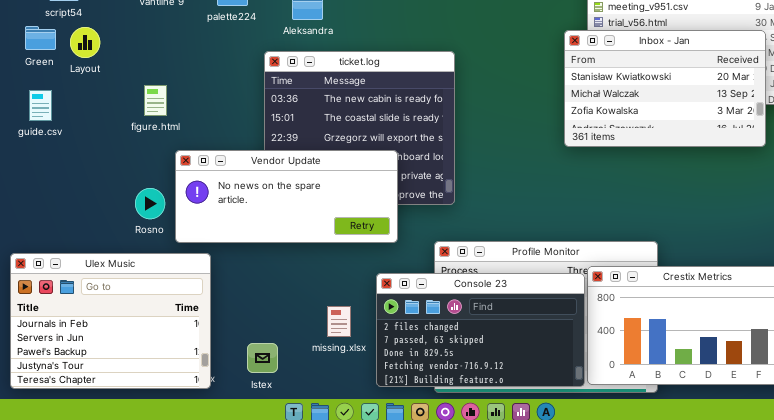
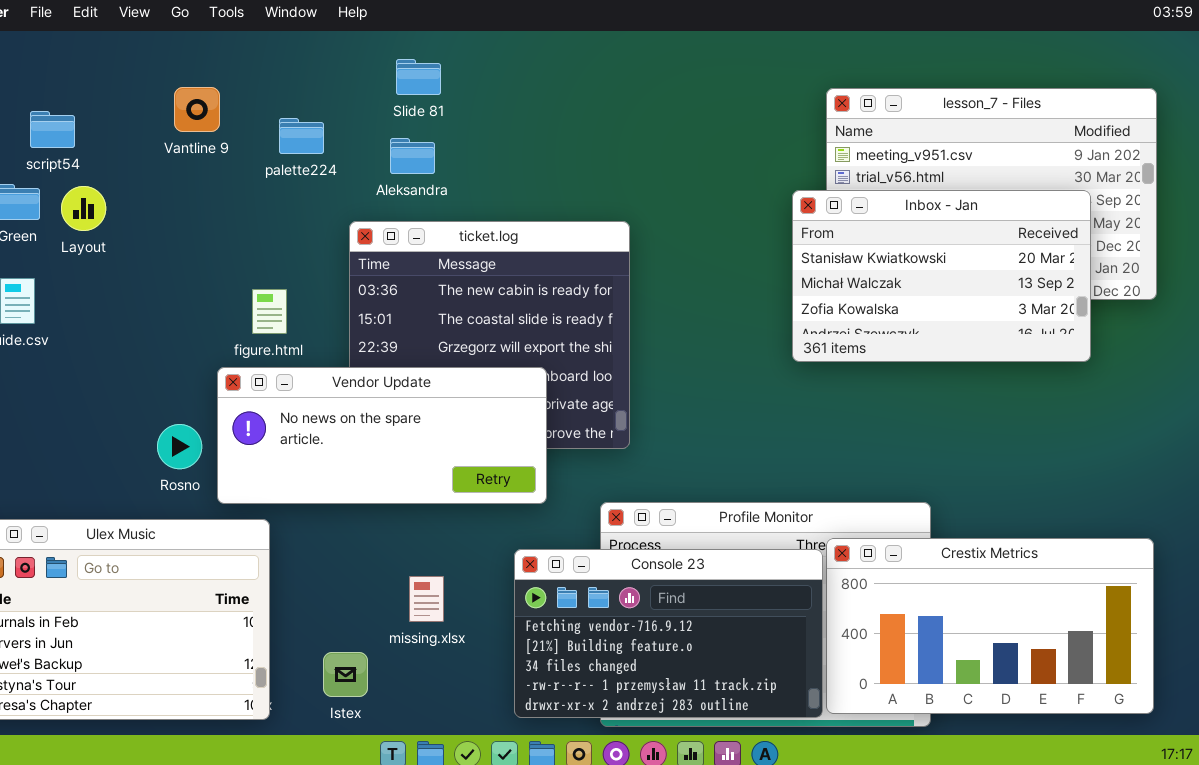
figure.html: [144,85,167,116] -> [252,289,287,334], moved
Console 23: [376,273,585,387] -> [514,549,823,718], scrolled down 3 rows
missing.xlsx: [327,306,351,337] -> [409,576,444,622], moved

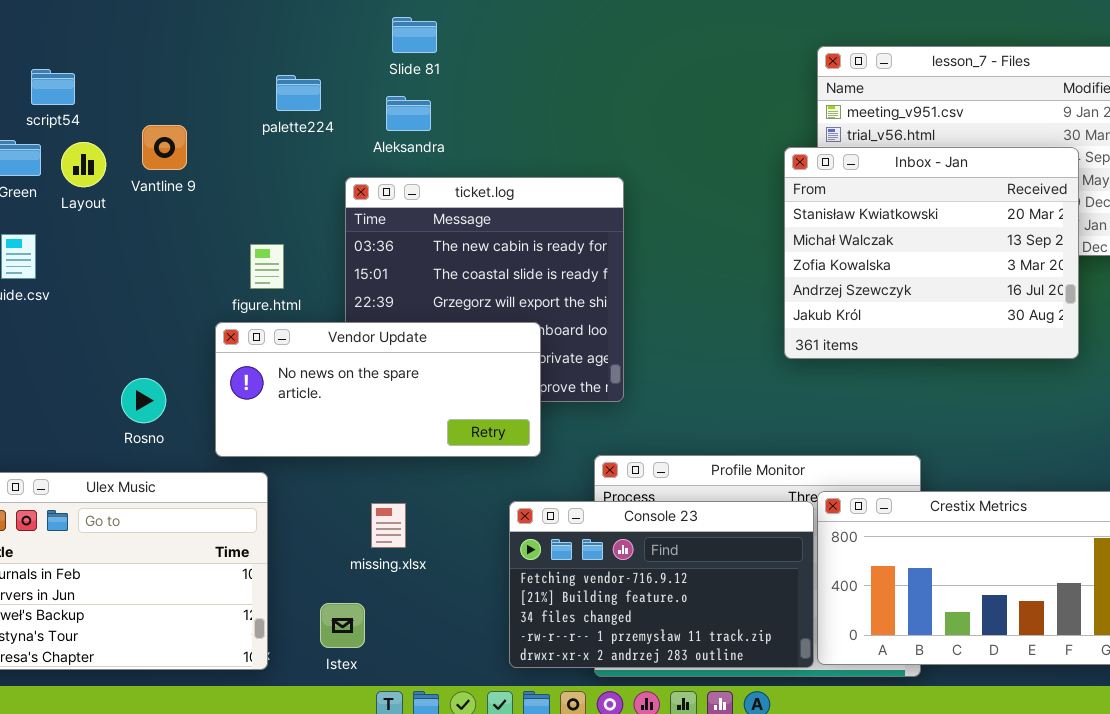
Vantline 9: [174,87,220,132] -> [142,125,187,170], moved
Inbox - Jan: [792,190,1091,362] -> [784,147,1079,359], resized
Rosno: [157,424,202,469] -> [121,378,166,423], moved
missing.xlsx: [409,576,444,622] -> [371,503,406,548], moved

